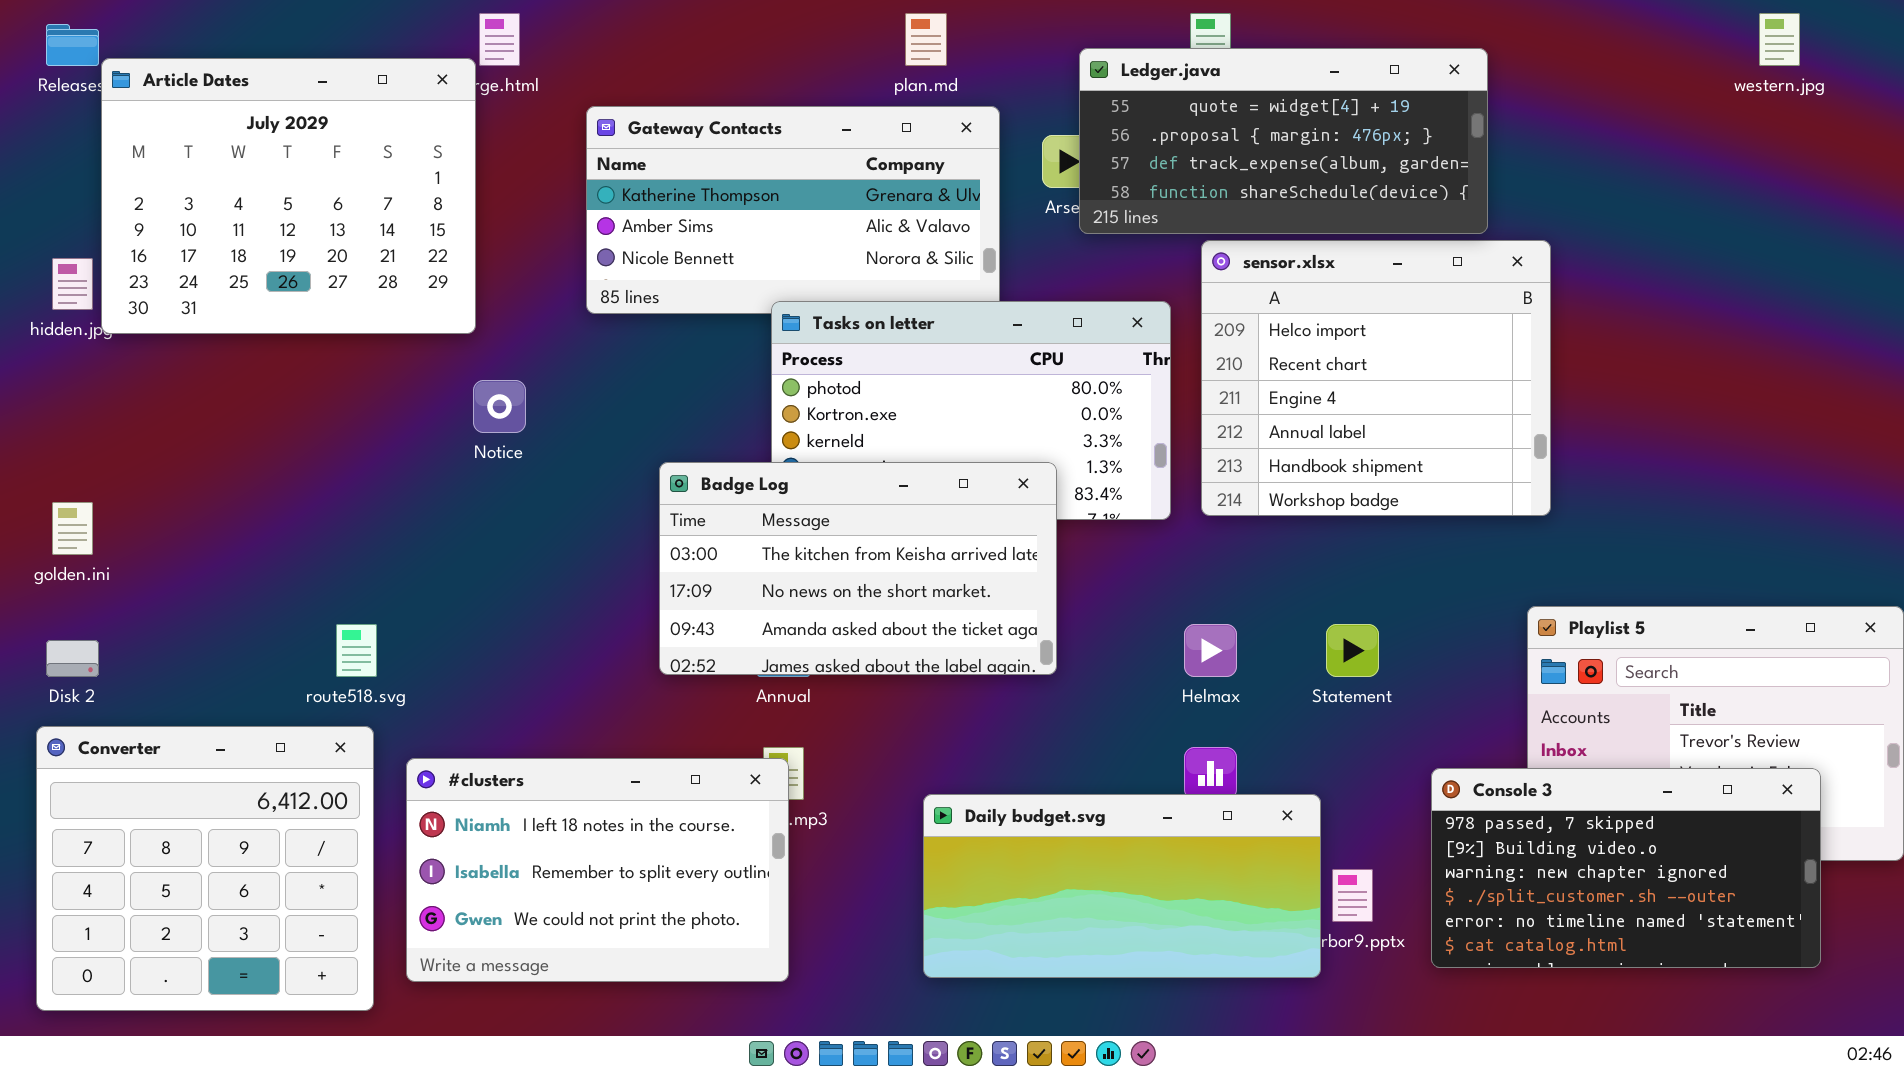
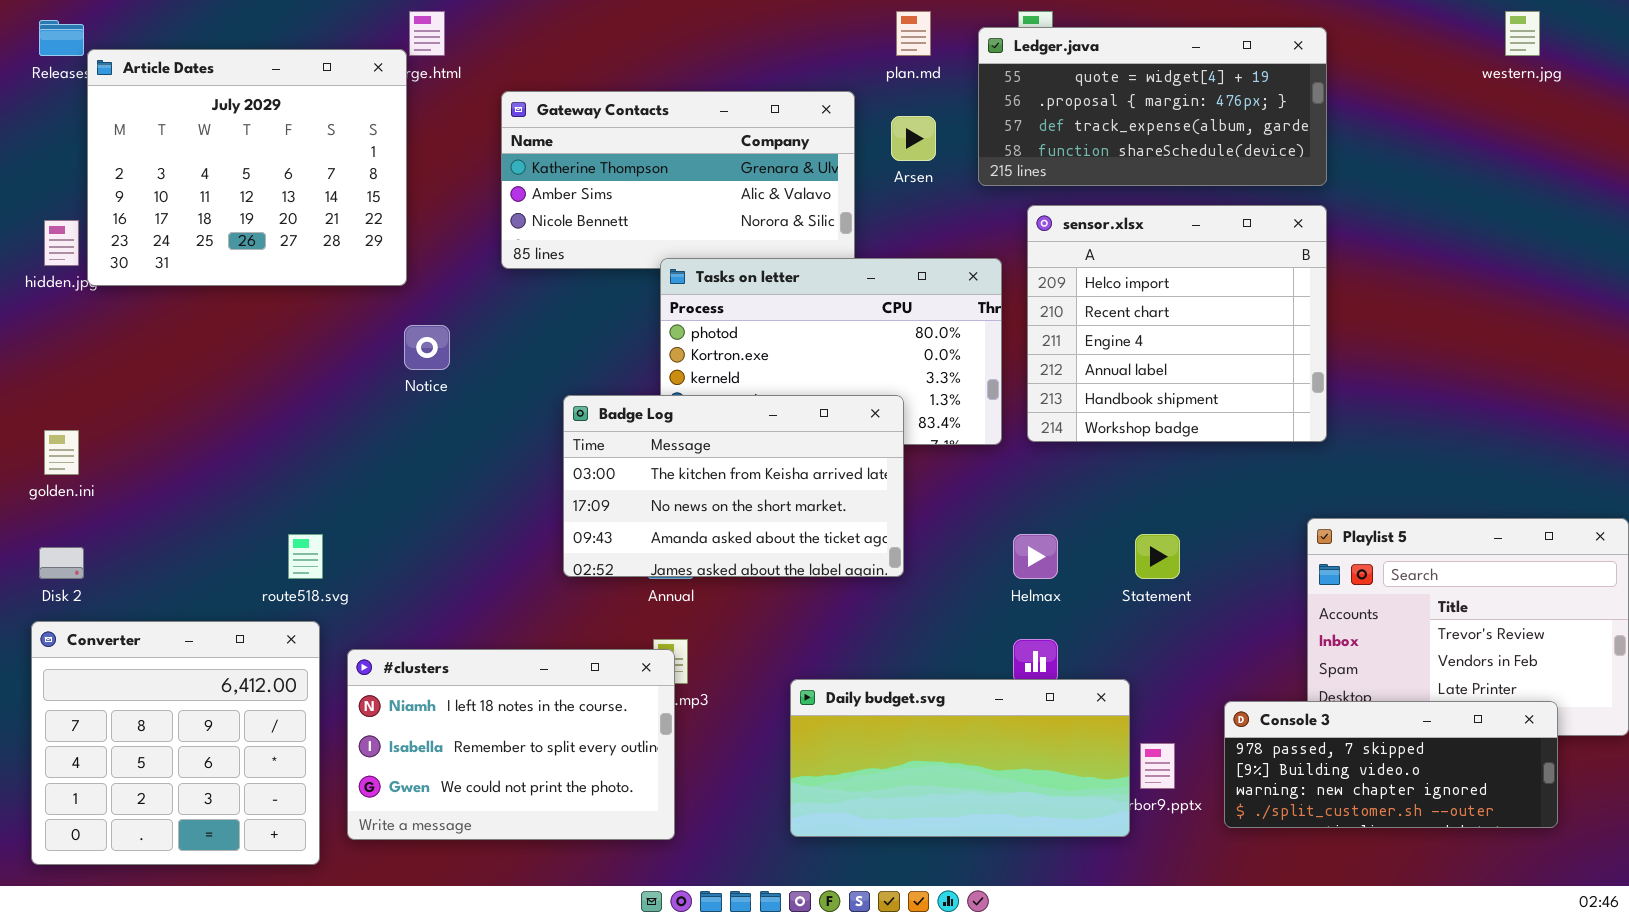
plan.md: [905,13,947,66] -> [896,11,931,56], moved
Ledger.java: [1079,48,1488,234] -> [978,27,1327,186], moved
Console 3: [1431,768,1821,968] -> [1224,701,1558,828], resized

